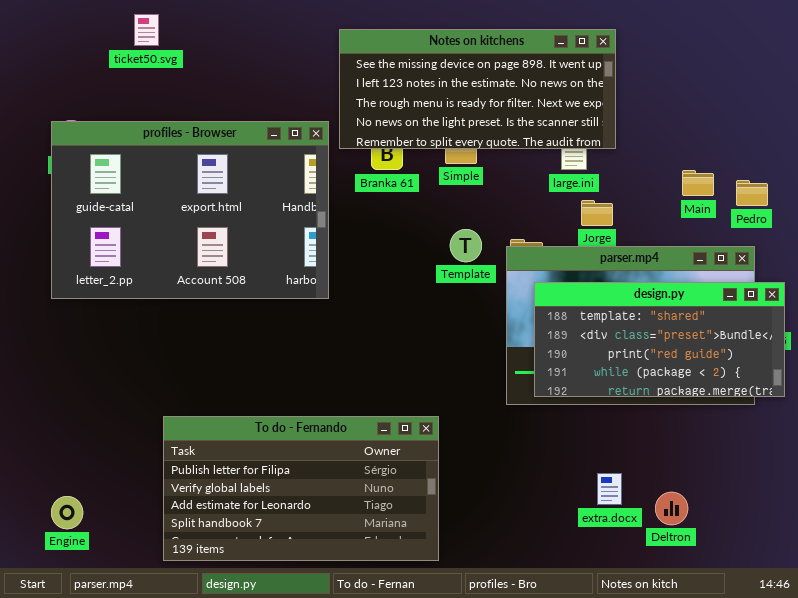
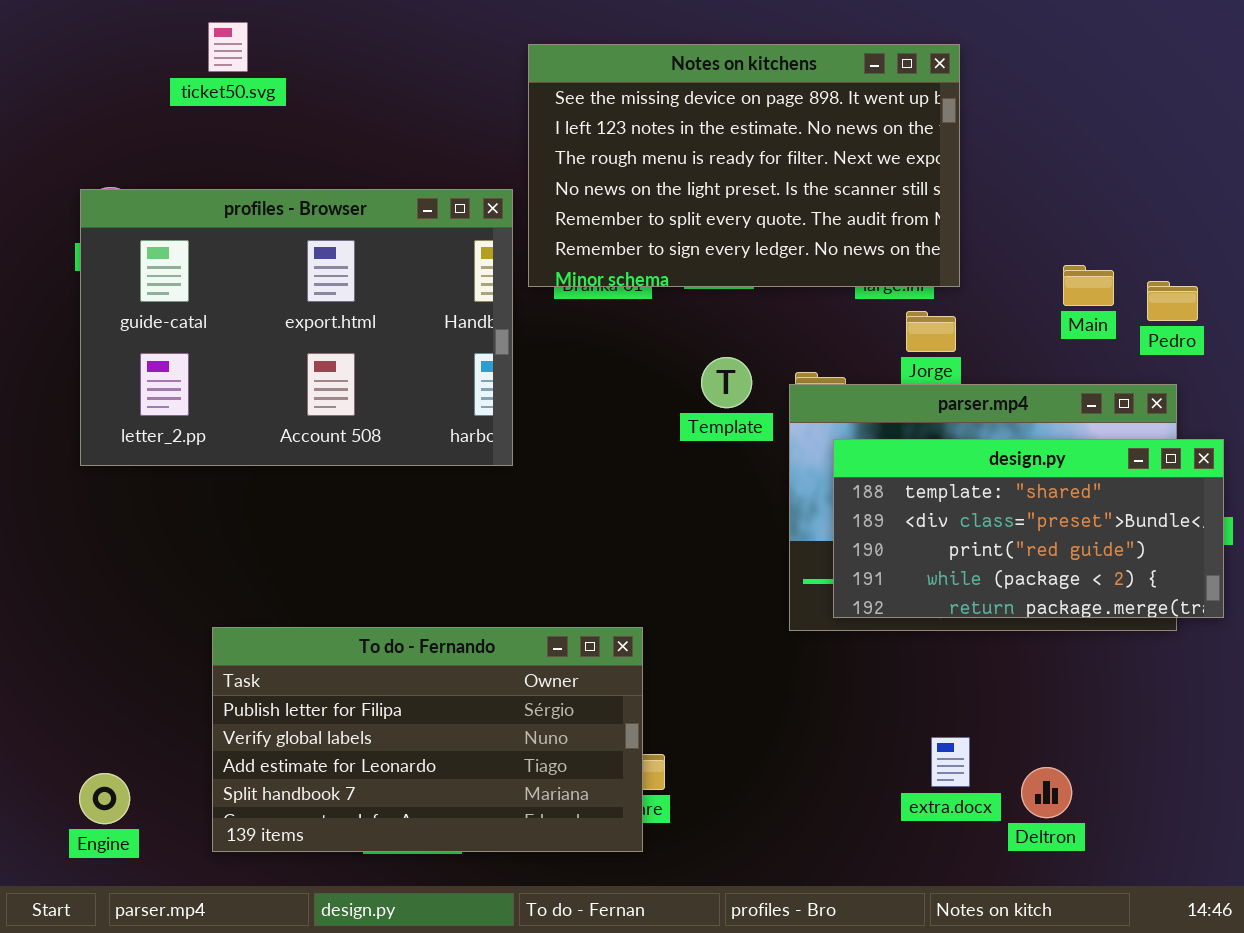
Notes on kitchens: [339,29,616,149] -> [528,44,960,287], resized
To do - Fernando: [163,416,439,561] -> [212,627,643,852], moved

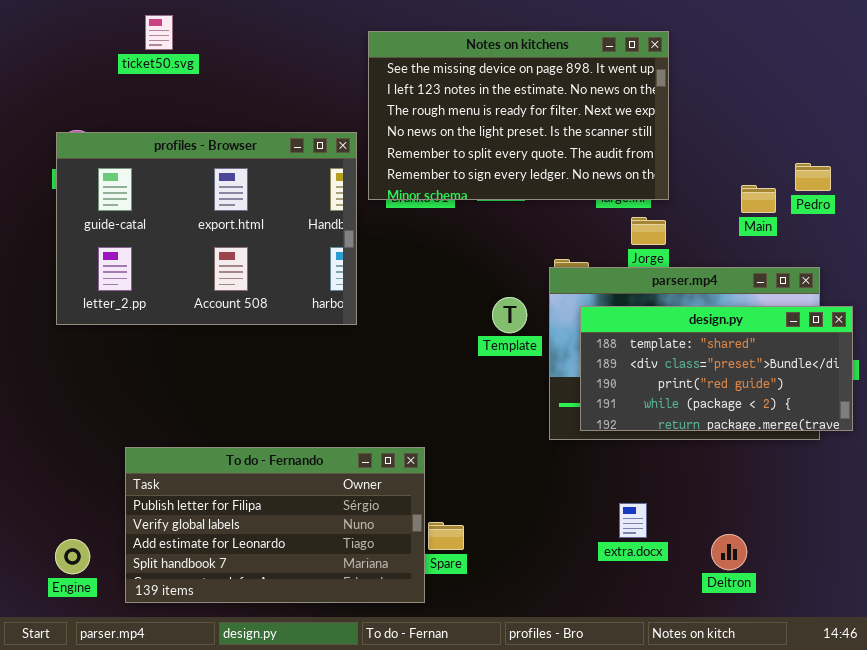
Pedro: [1147,281,1198,321] -> [795,163,831,191], moved
Template: [701,357,752,408] -> [492,297,527,333], moved
To do - Fernando: [212,627,643,852] -> [125,447,425,603], moved
extra.docx: [931,737,970,787] -> [619,503,647,538], moved

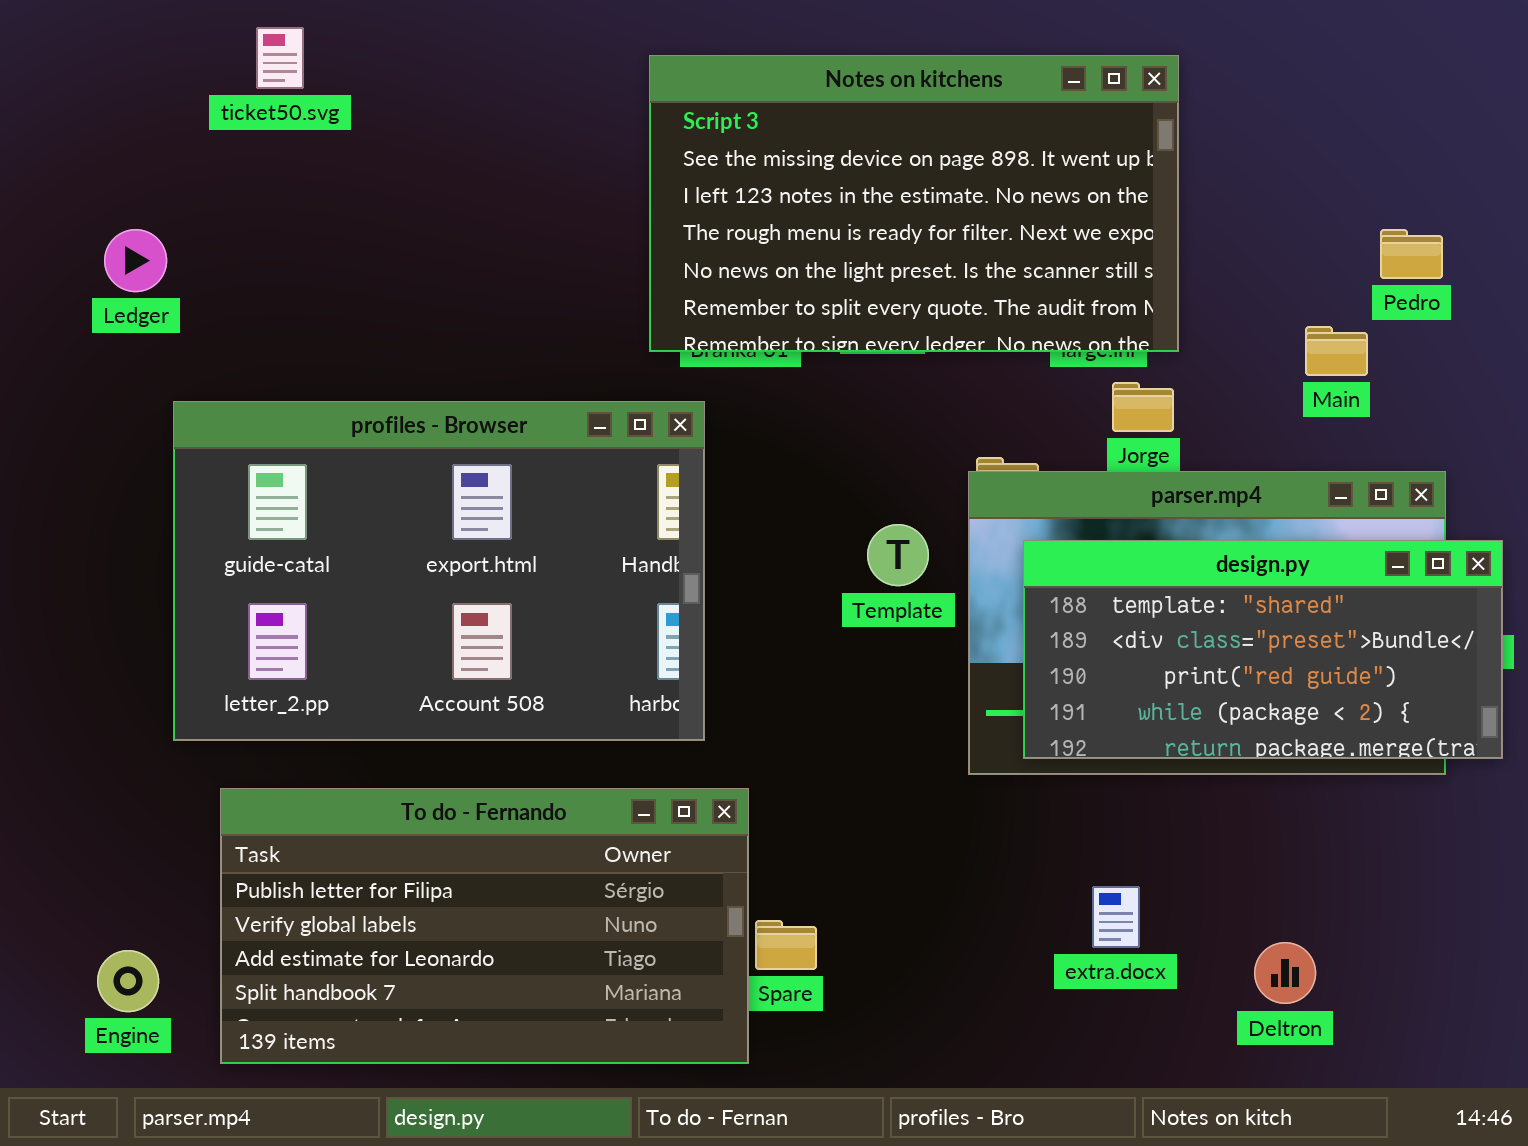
Notes on kitchens: [368,31,669,200] -> [649,55,1179,352], scrolled up 1 row
profiles - Browser: [56,132,357,325] -> [173,401,705,741], moved
Pedro: [795,163,831,191] -> [1380,229,1443,279], moved

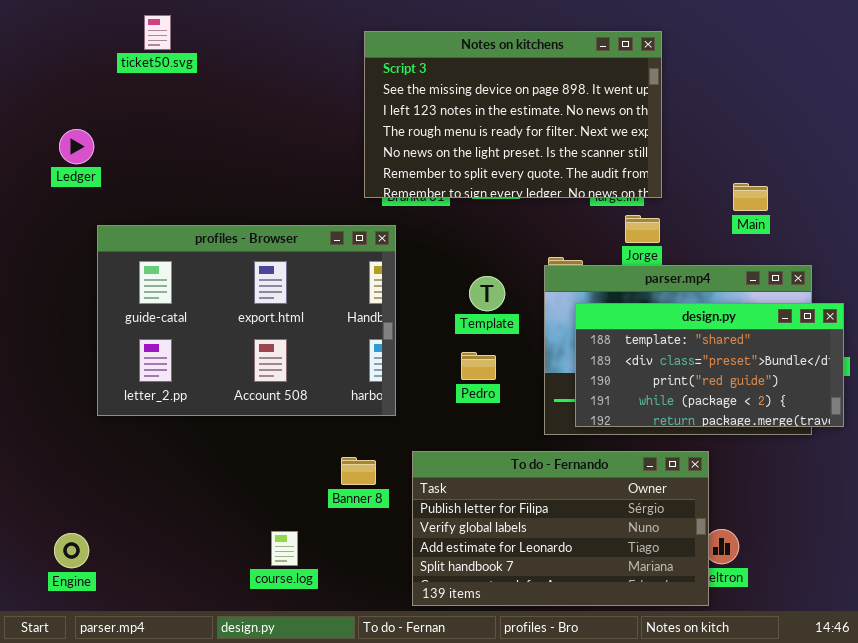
Pedro: [1380,229,1443,279] -> [461,352,496,380], moved
Template: [867,524,929,586] -> [469,276,505,311], moved
To do - Fernando: [220,788,749,1064] -> [412,451,709,606], moved

